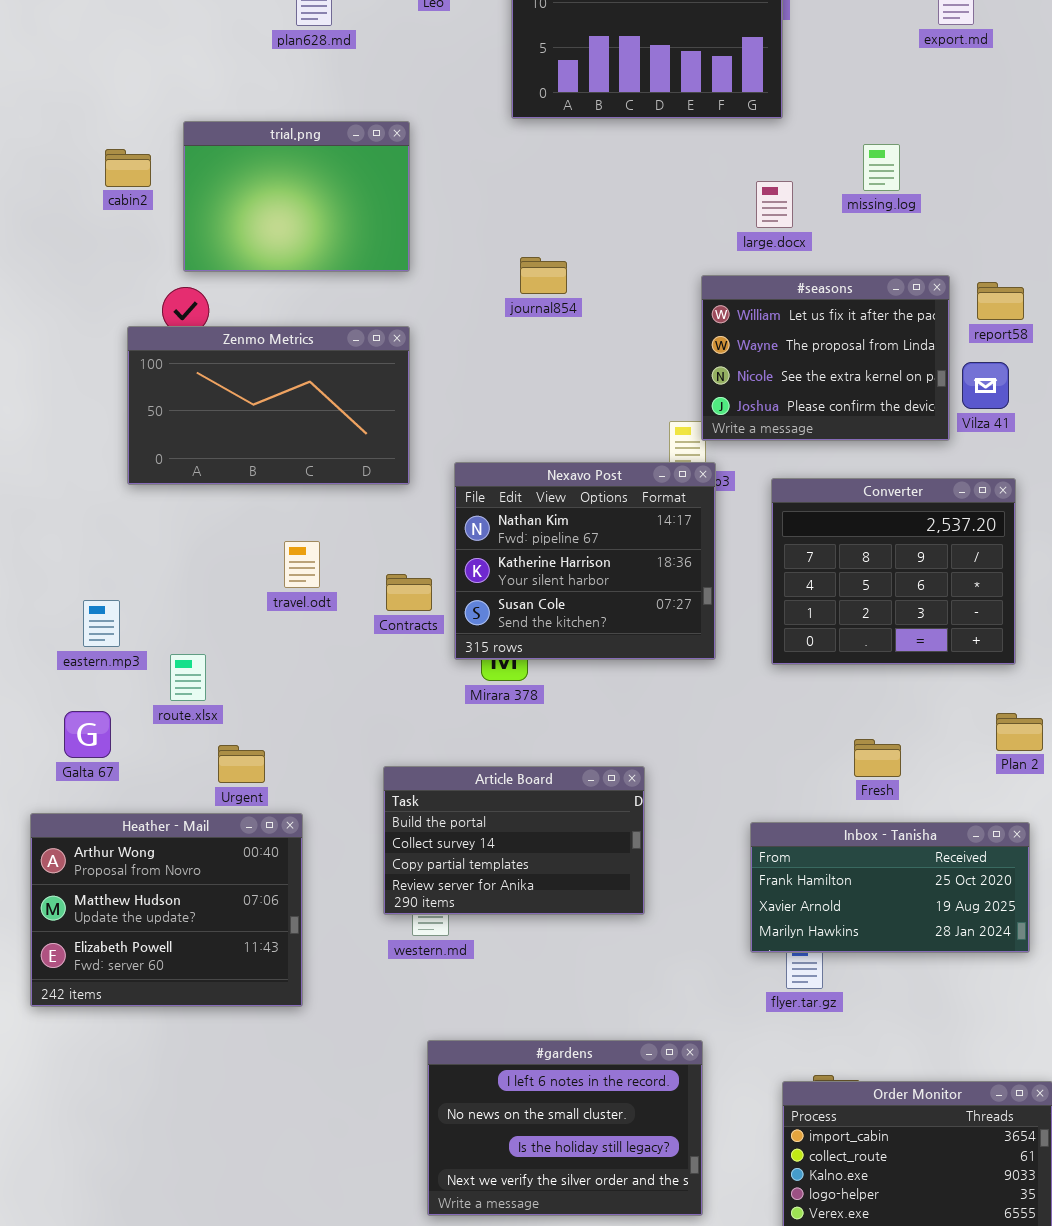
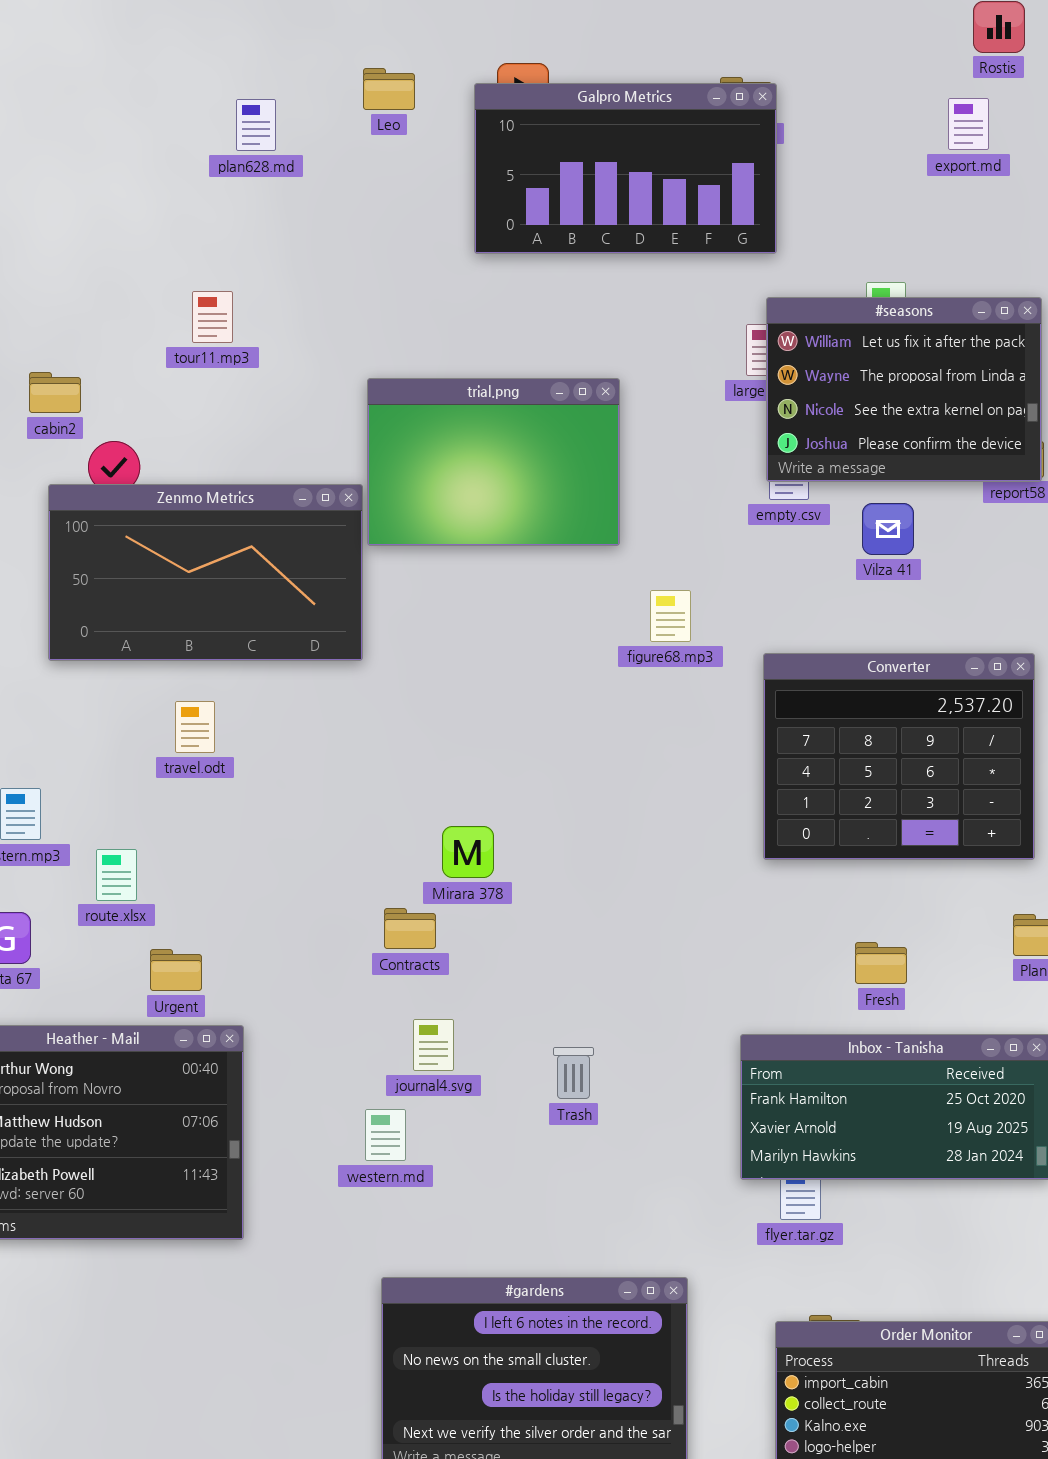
trial.png: [183,121,410,272] -> [367,378,620,546], moved
cabin2: [105,149,151,187] -> [29,372,81,413], moved
#seasons: [701,275,950,441] -> [766,297,1042,482], moved
Vilza 41: [962,362,1009,409] -> [862,503,914,555], moved
Nexavo Post: [454,462,716,660] -> none, closed
travel.odt: [284,541,320,588] -> [175,701,215,753], moved
Contracts: [386,574,432,611] -> [384,908,436,949], moved
Article Board: [383,766,645,915] -> none, closed

